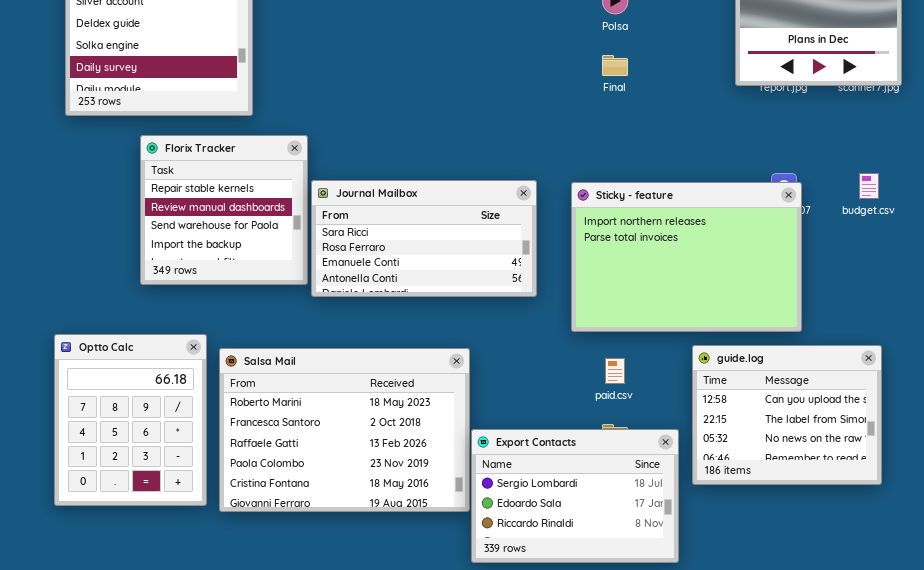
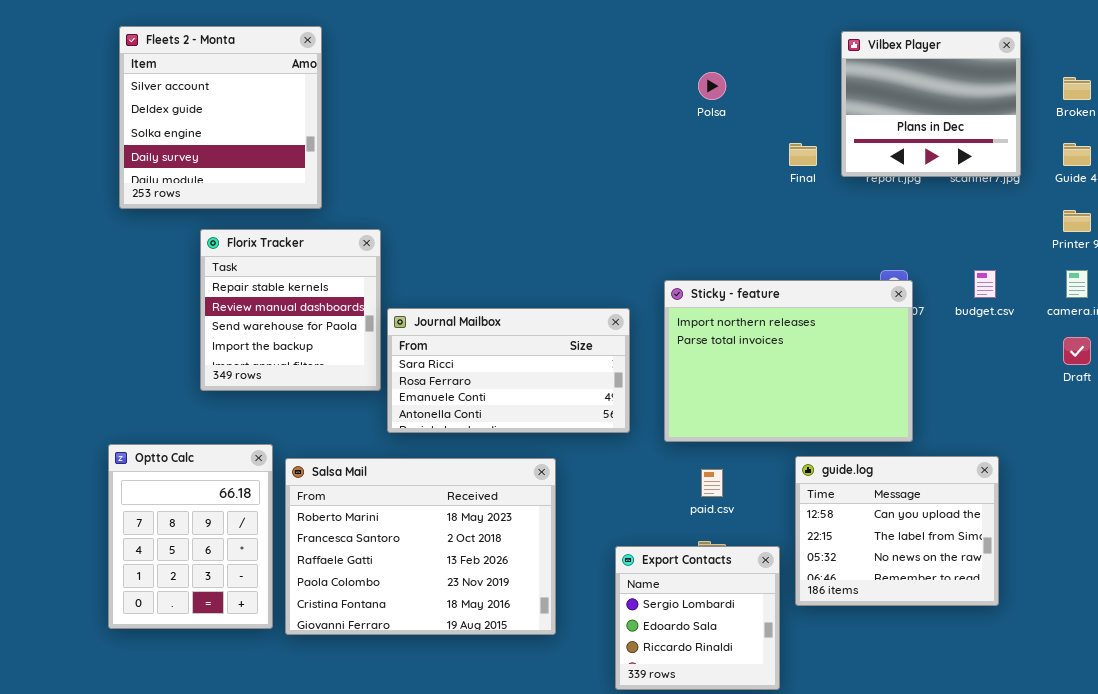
Final: [602,55,628,76] -> [789,143,817,166], moved
Journal Mailbox: [311,180,537,297] -> [387,308,630,433], moved
Export Contacts: [471,429,679,563] -> [615,546,780,690], resized

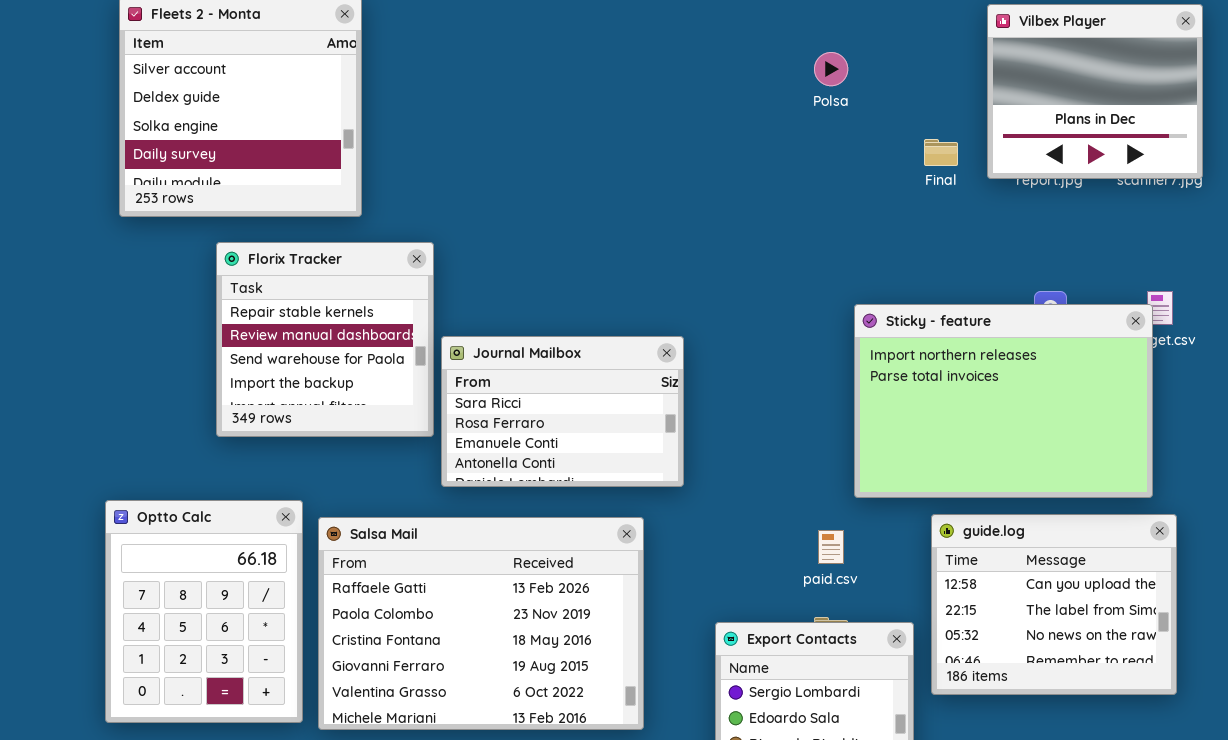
Sticky - feature: [664,280,913,442] -> [854,304,1153,498], moved
Journal Mailbox: [387,308,630,433] -> [441,336,684,487], resized
Salsa Mail: [285,458,556,635] -> [318,517,644,730], scrolled down 2 rows

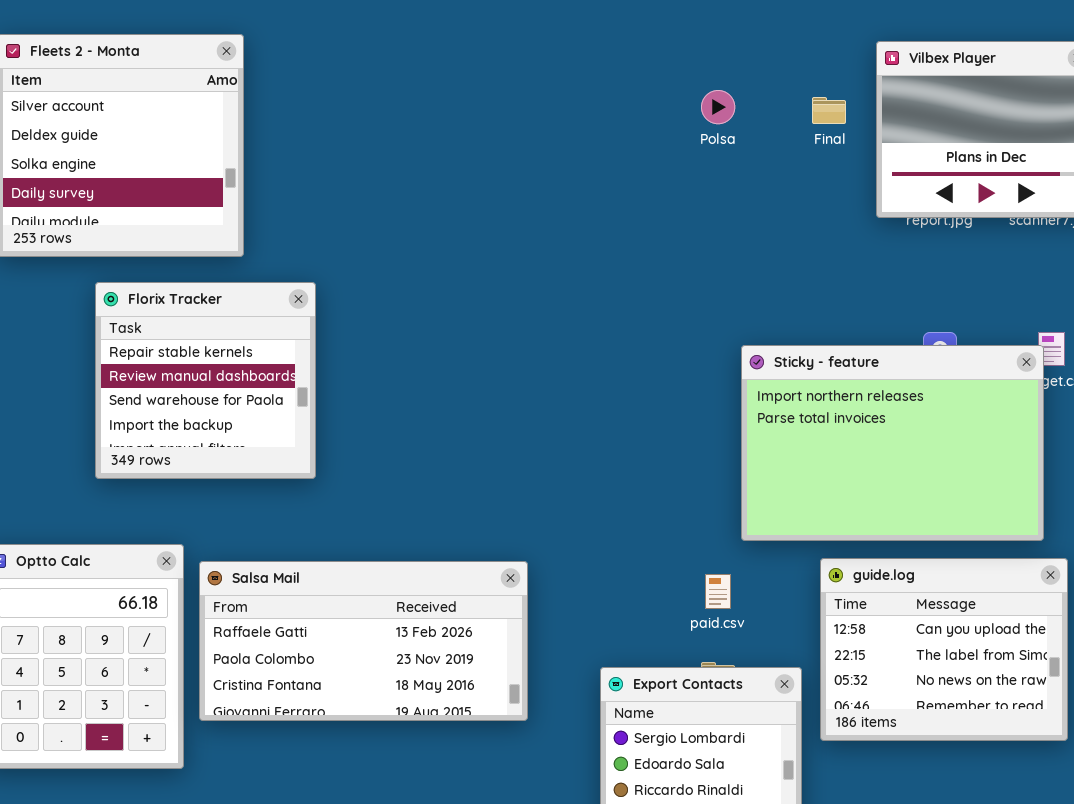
Final: [924,139,958,166] -> [812,97,846,124], moved
Journal Mailbox: [441,336,684,487] -> none, closed
Salsa Mail: [318,517,644,730] -> [199,561,528,721], resized

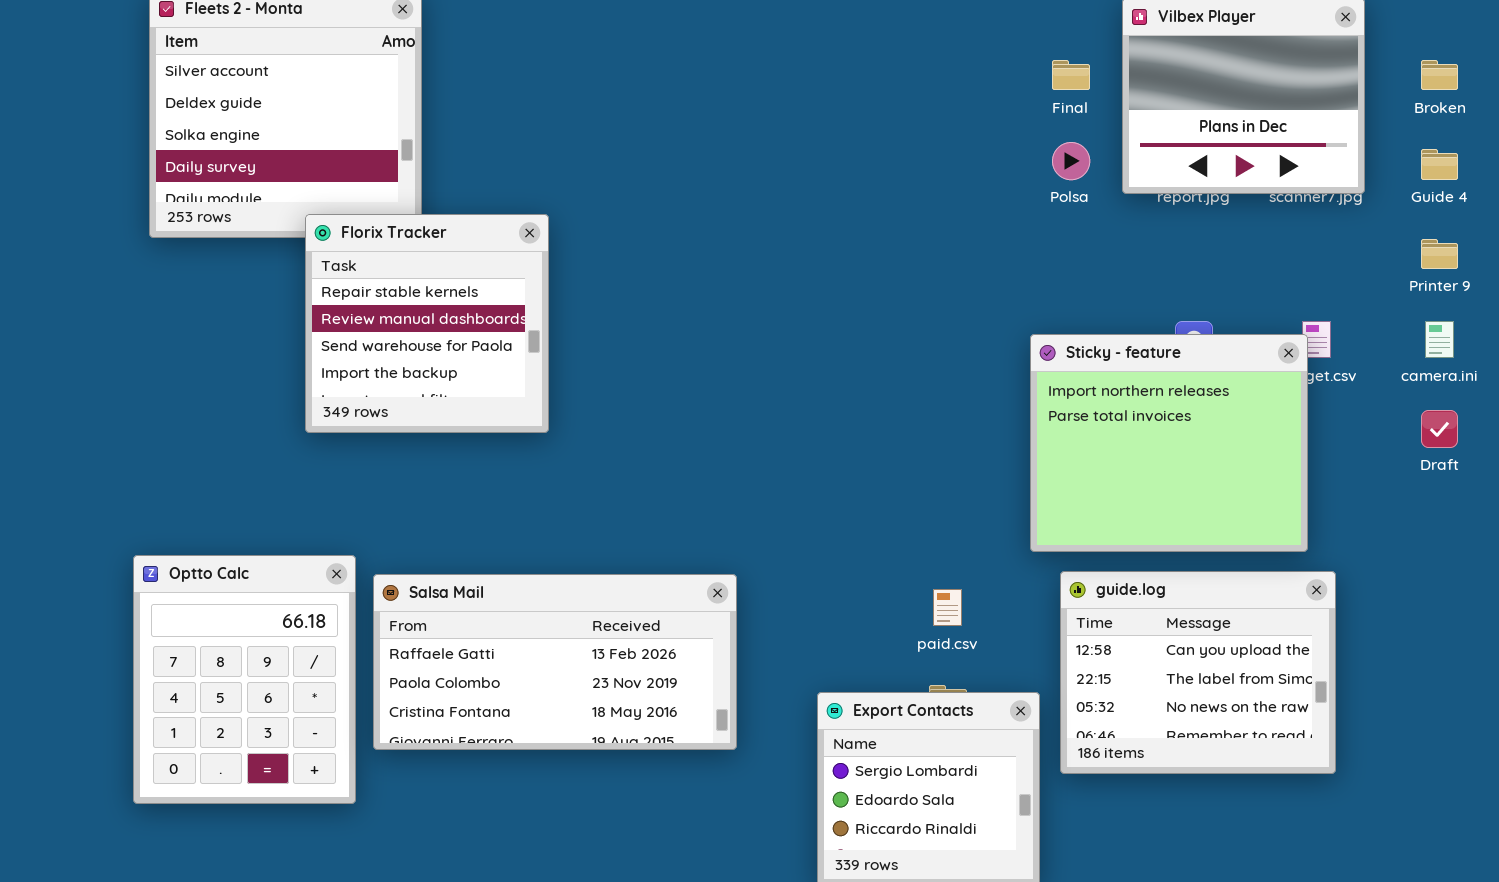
Polsa: [701,90,735,124] -> [1052,142,1090,180], moved
Florix Tracker: [95,282,316,479] -> [305,214,549,433], moved
Sticky - feature: [741,345,1044,541] -> [1030,334,1308,552], resized

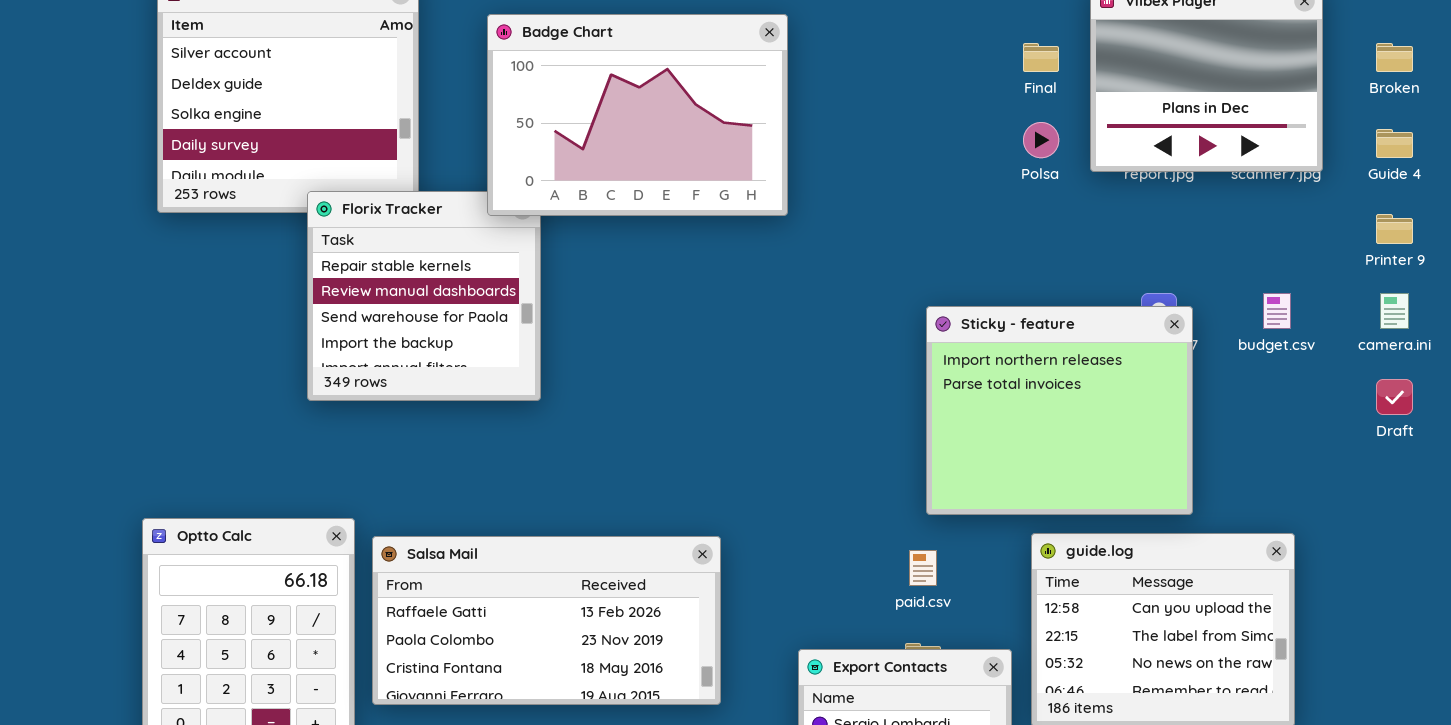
Badge Chart: none -> [487,14,788,216], opened
Sticky - feature: [1030,334,1308,552] -> [926,306,1193,515], moved

